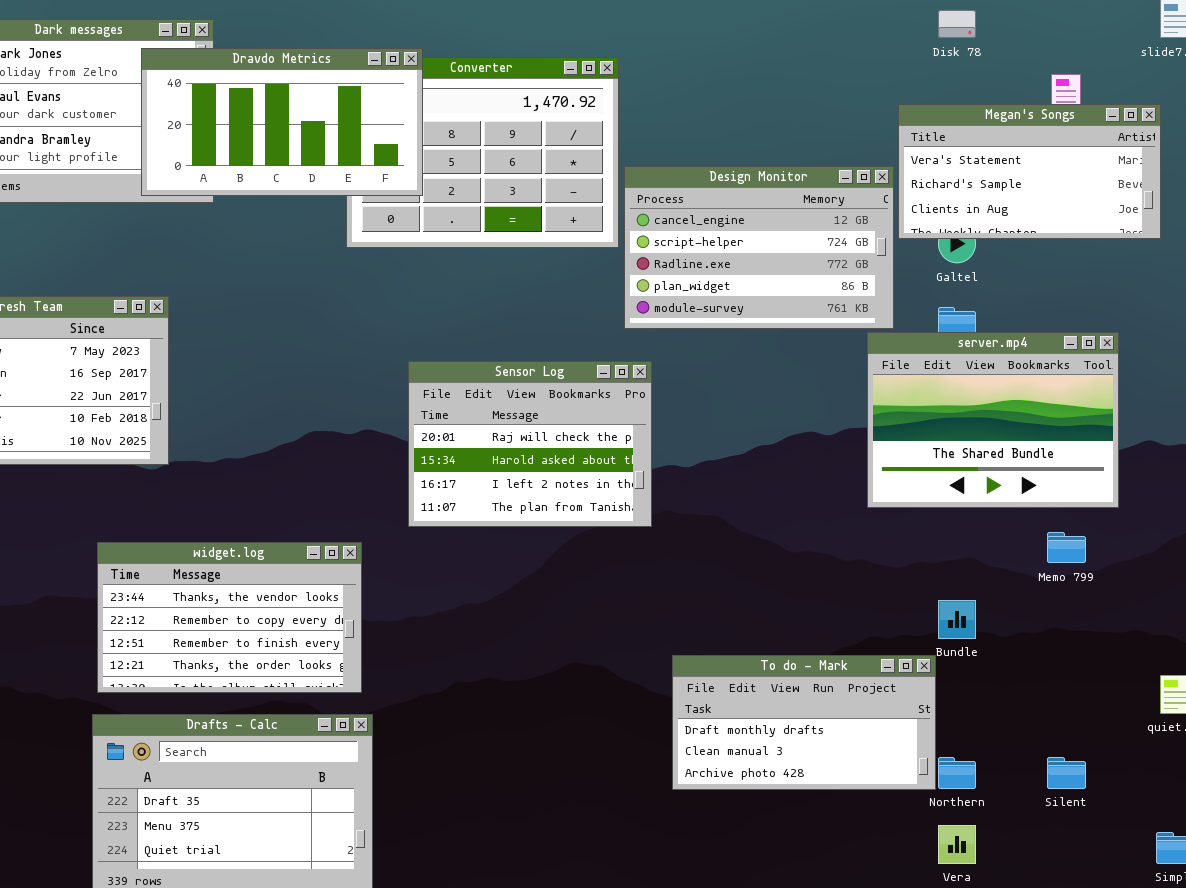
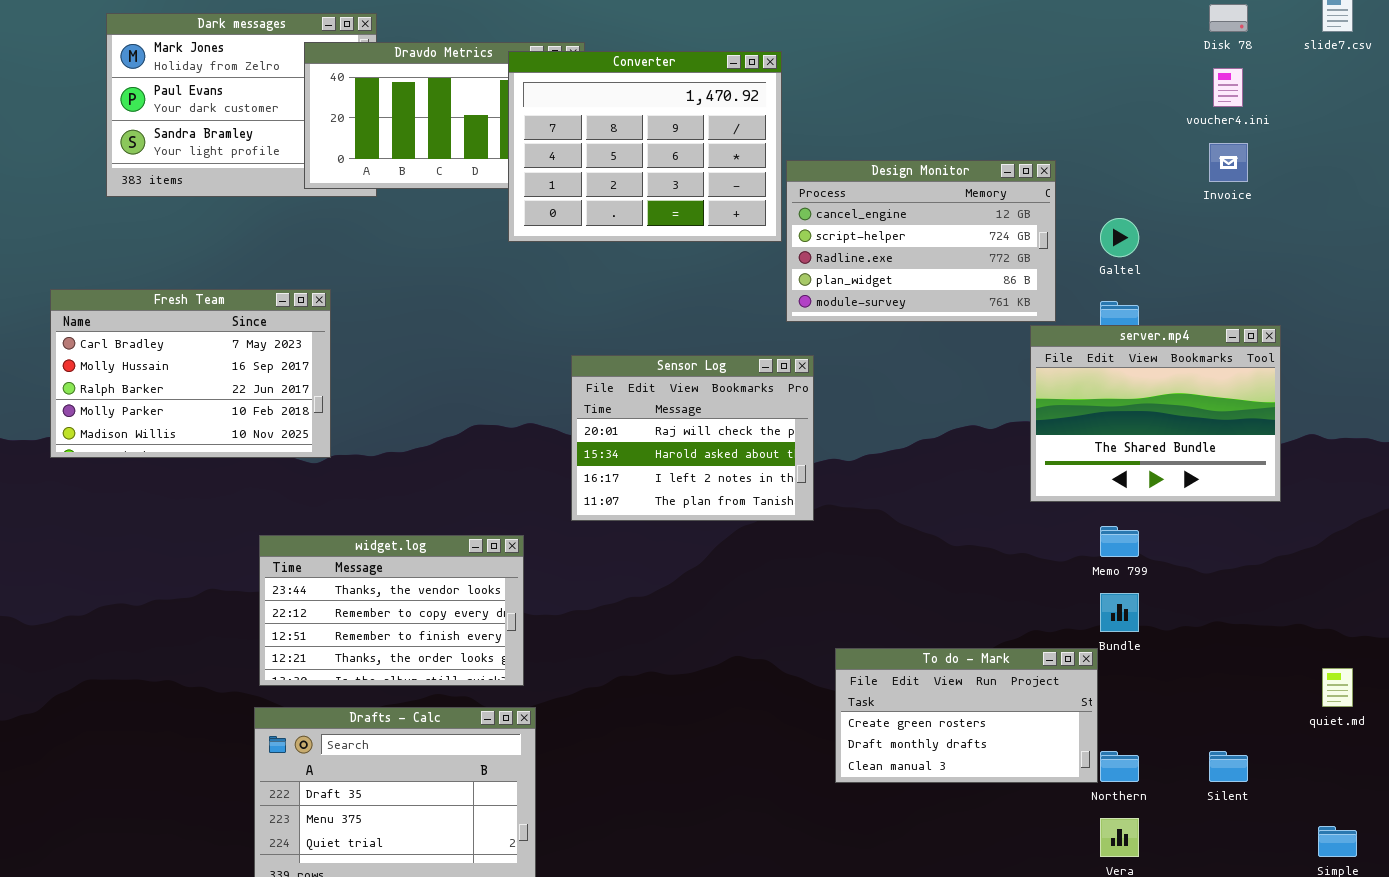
Disk 78: [938,10,976,38] -> [1209,4,1248,32], moved
Converter: [346,57,619,248] -> [508,51,782,242], raised
Megan's Songs: [898,104,1161,239] -> none, closed
Memo 799: [1047,532,1086,563] -> [1100,526,1139,557], moved
To do - Mark: [672,655,936,790] -> [835,648,1098,783], scrolled up 1 row

